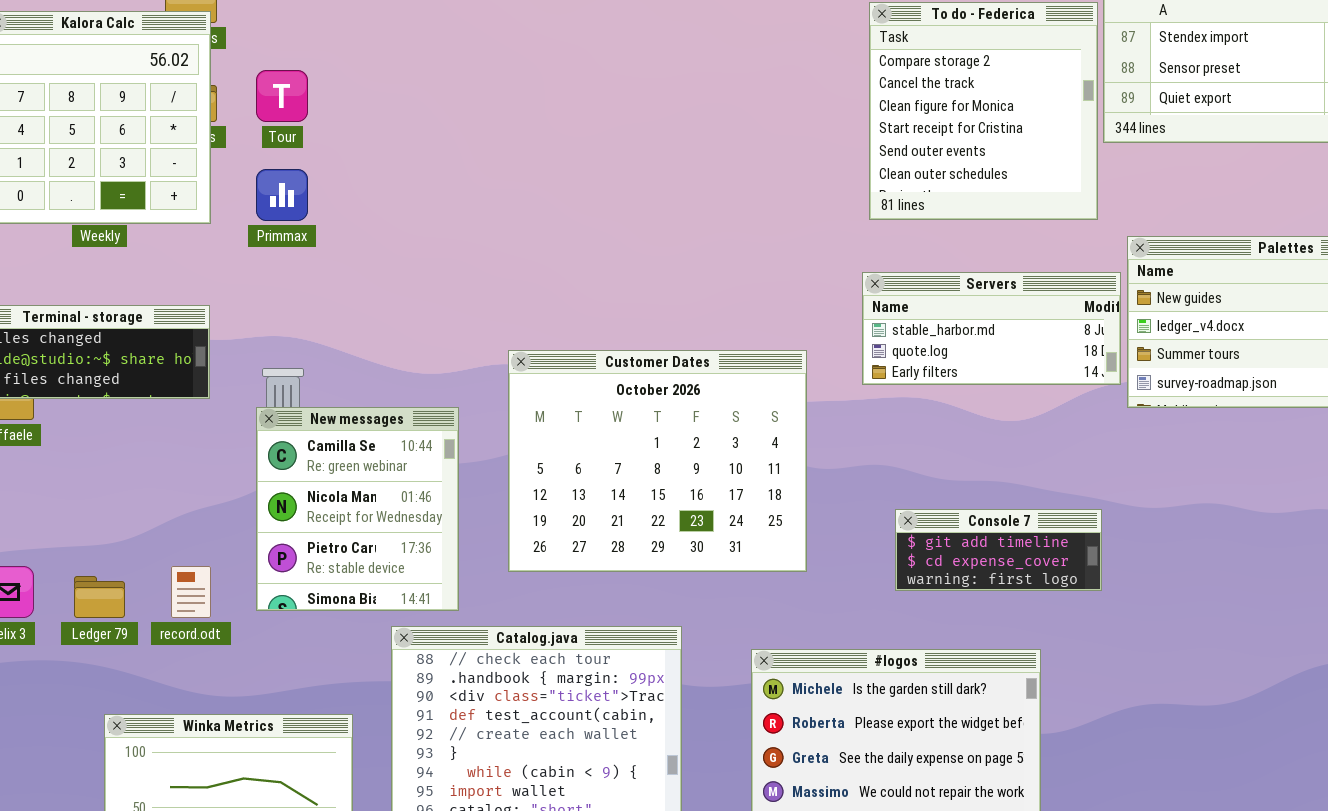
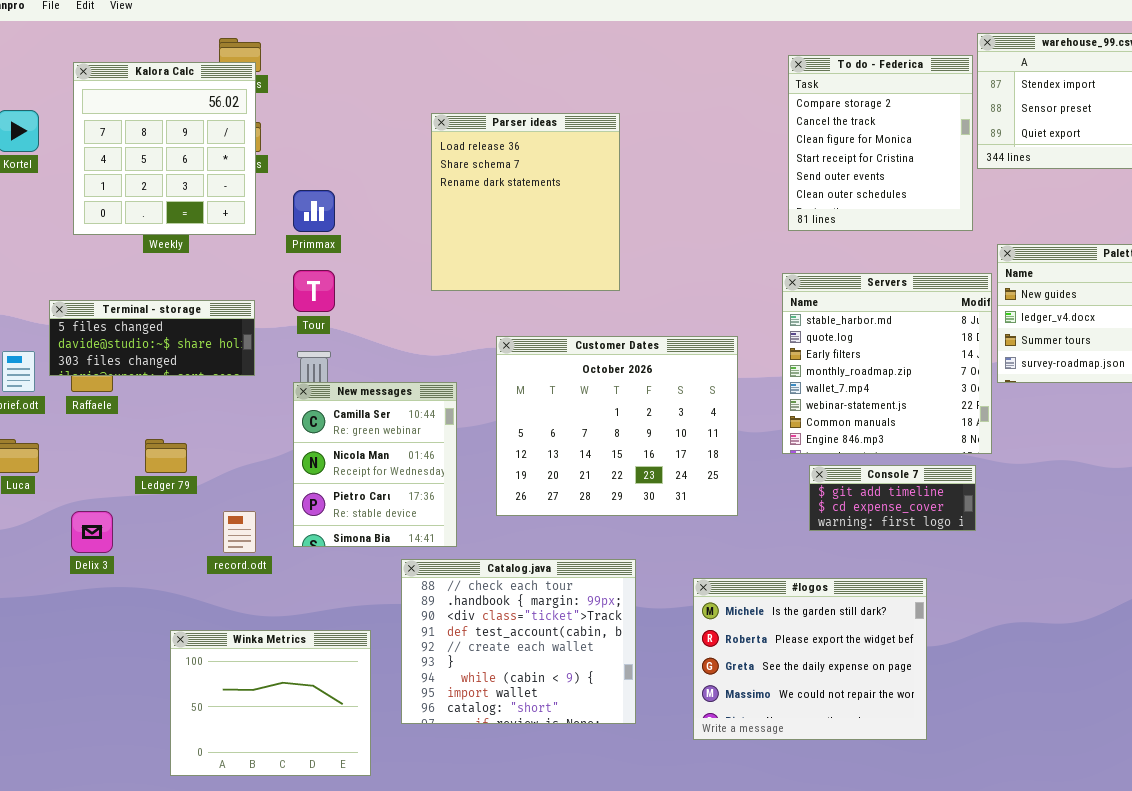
Tour: [256,70,308,122] -> [293,270,335,312], moved
Parser ideas: none -> [431,113,620,291], opened
Servers: [862,272,1121,385] -> [782,273,992,454], resized
Ledger 79: [74,576,125,618] -> [145,439,187,473], moved

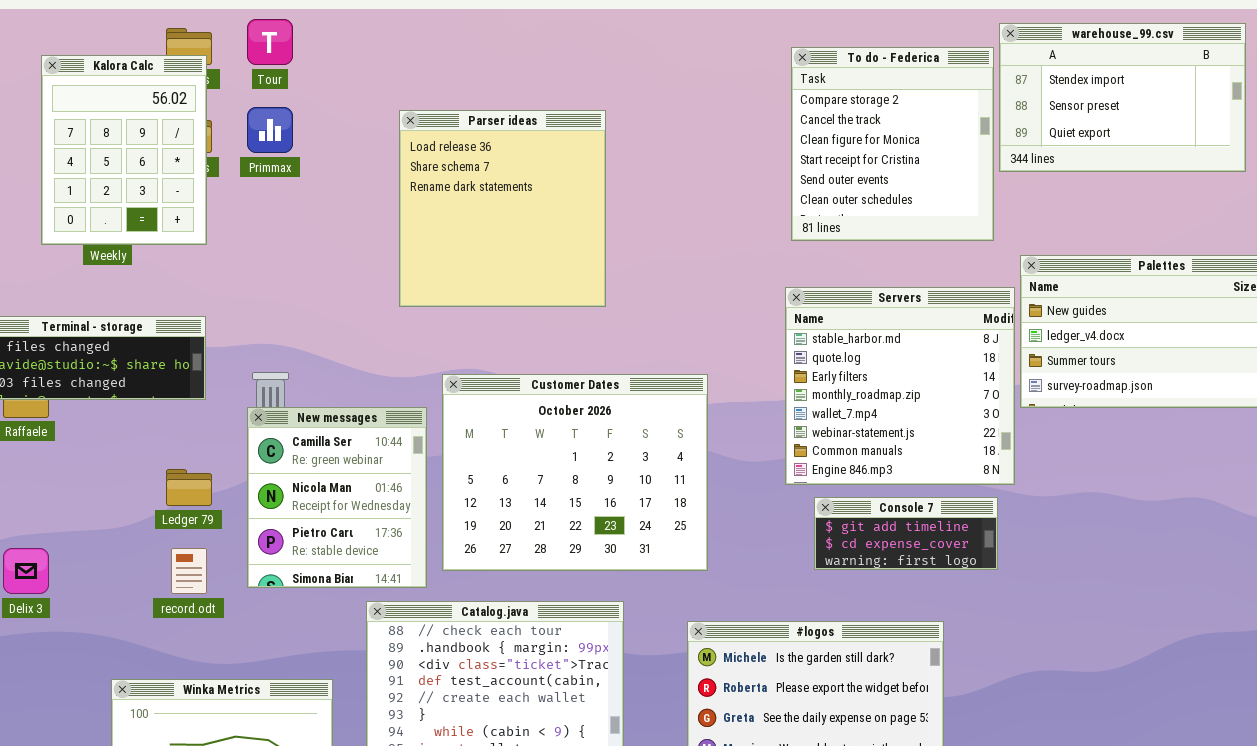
Kalora Calc: [73,62,256,235] -> [41,55,207,245], resized
Primmax: [293,190,335,232] -> [247,107,293,153], moved
Tour: [293,270,335,312] -> [247,19,293,65], moved
Customer Dates: [496,336,738,516] -> [442,374,708,571], moved
Ledger 79: [145,439,187,473] -> [166,469,212,506], moved

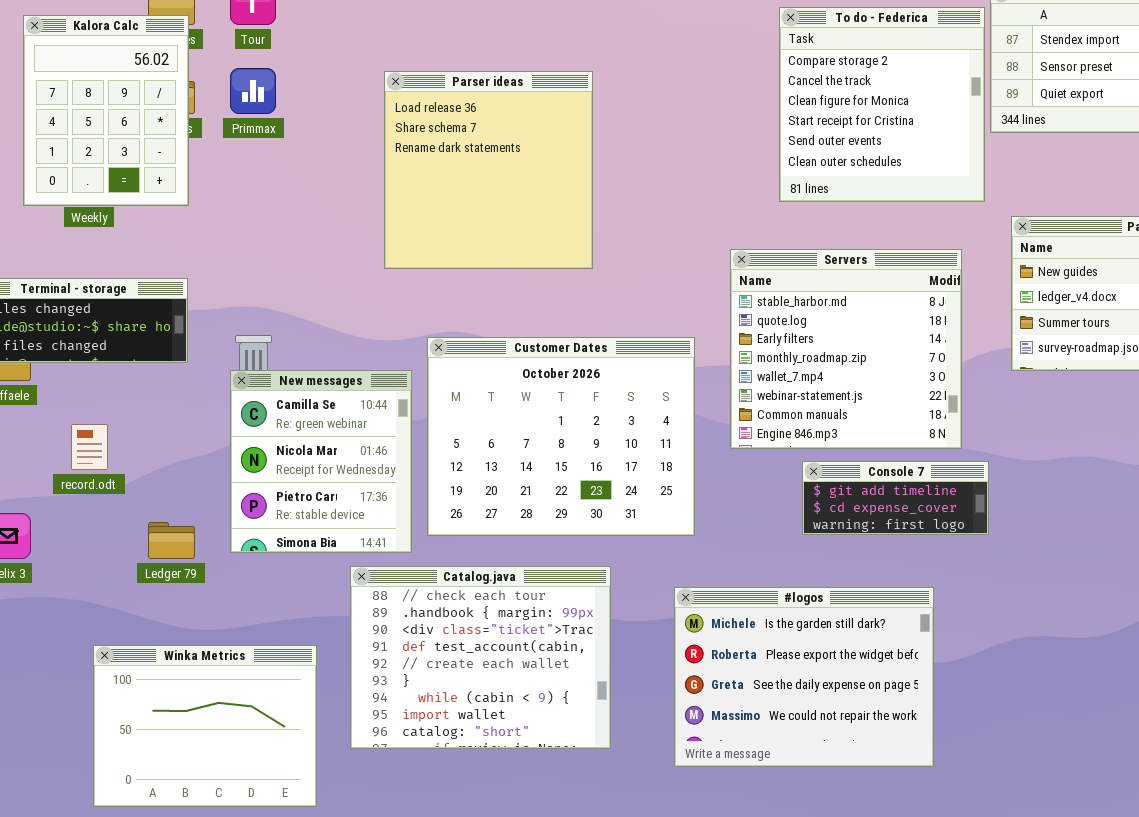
Servers: [785,287,1015,485] -> [730,249,962,449], moved
Ledger 79: [166,469,212,506] -> [148,522,195,559], moved
record.odt: [171,548,207,594] -> [71,424,108,470], moved

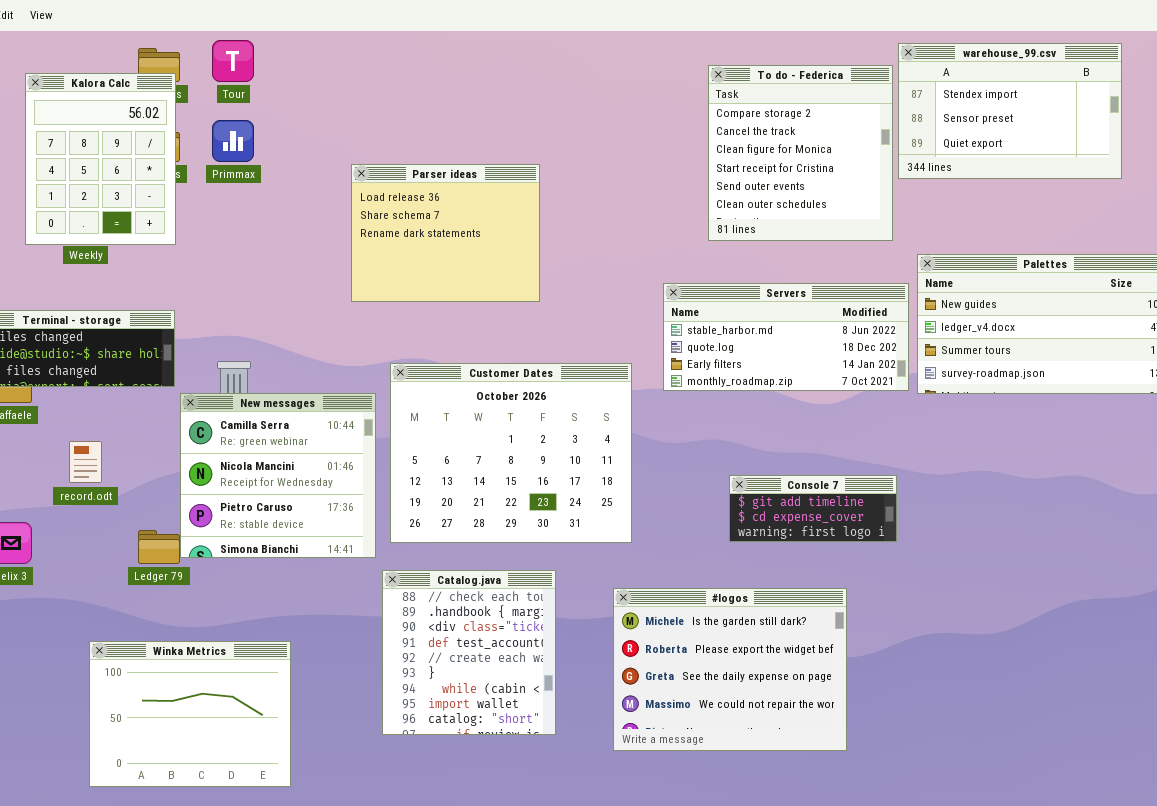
Parser ideas: [384,71,593,269] -> [351,164,540,302], resized
Servers: [730,249,962,449] -> [663,283,909,391], resized
New messages: [230,370,412,553] -> [180,393,376,558], resized
Catalog.java: [350,566,611,749] -> [382,570,556,735], resized

